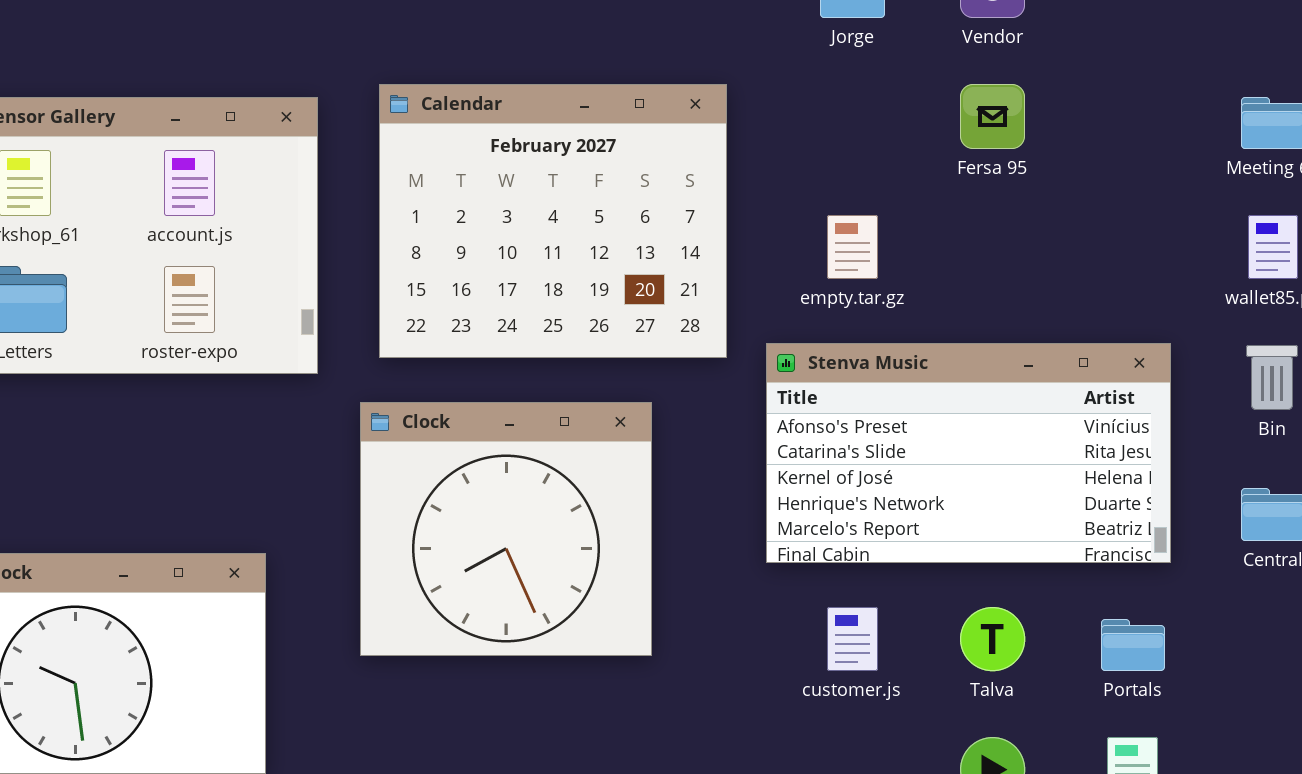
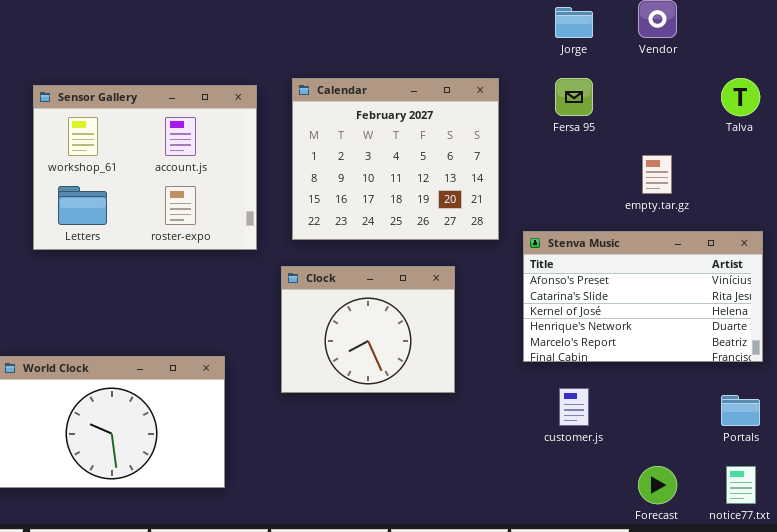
Fersa 95: [960,84,1025,149] -> [555,78,593,116], moved
empty.tar.gz: [827,215,878,279] -> [642,155,672,194], moved
Clock: [360,402,652,656] -> [281,266,455,393], resized
Talva: [960,607,1025,671] -> [721,78,760,116], moved

